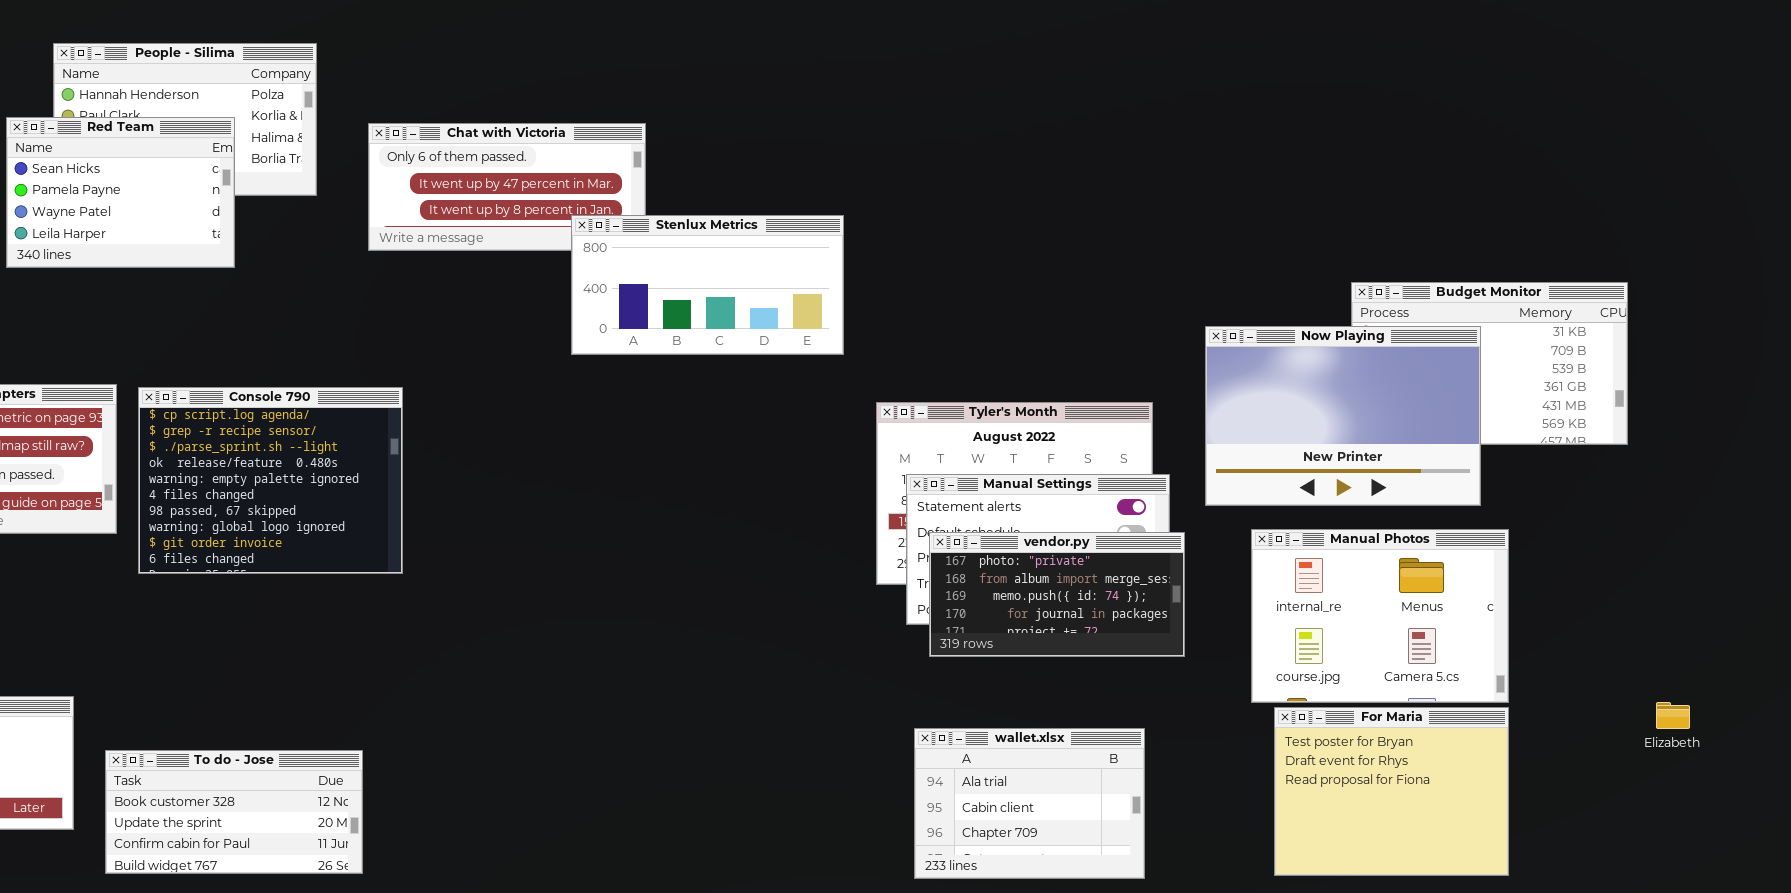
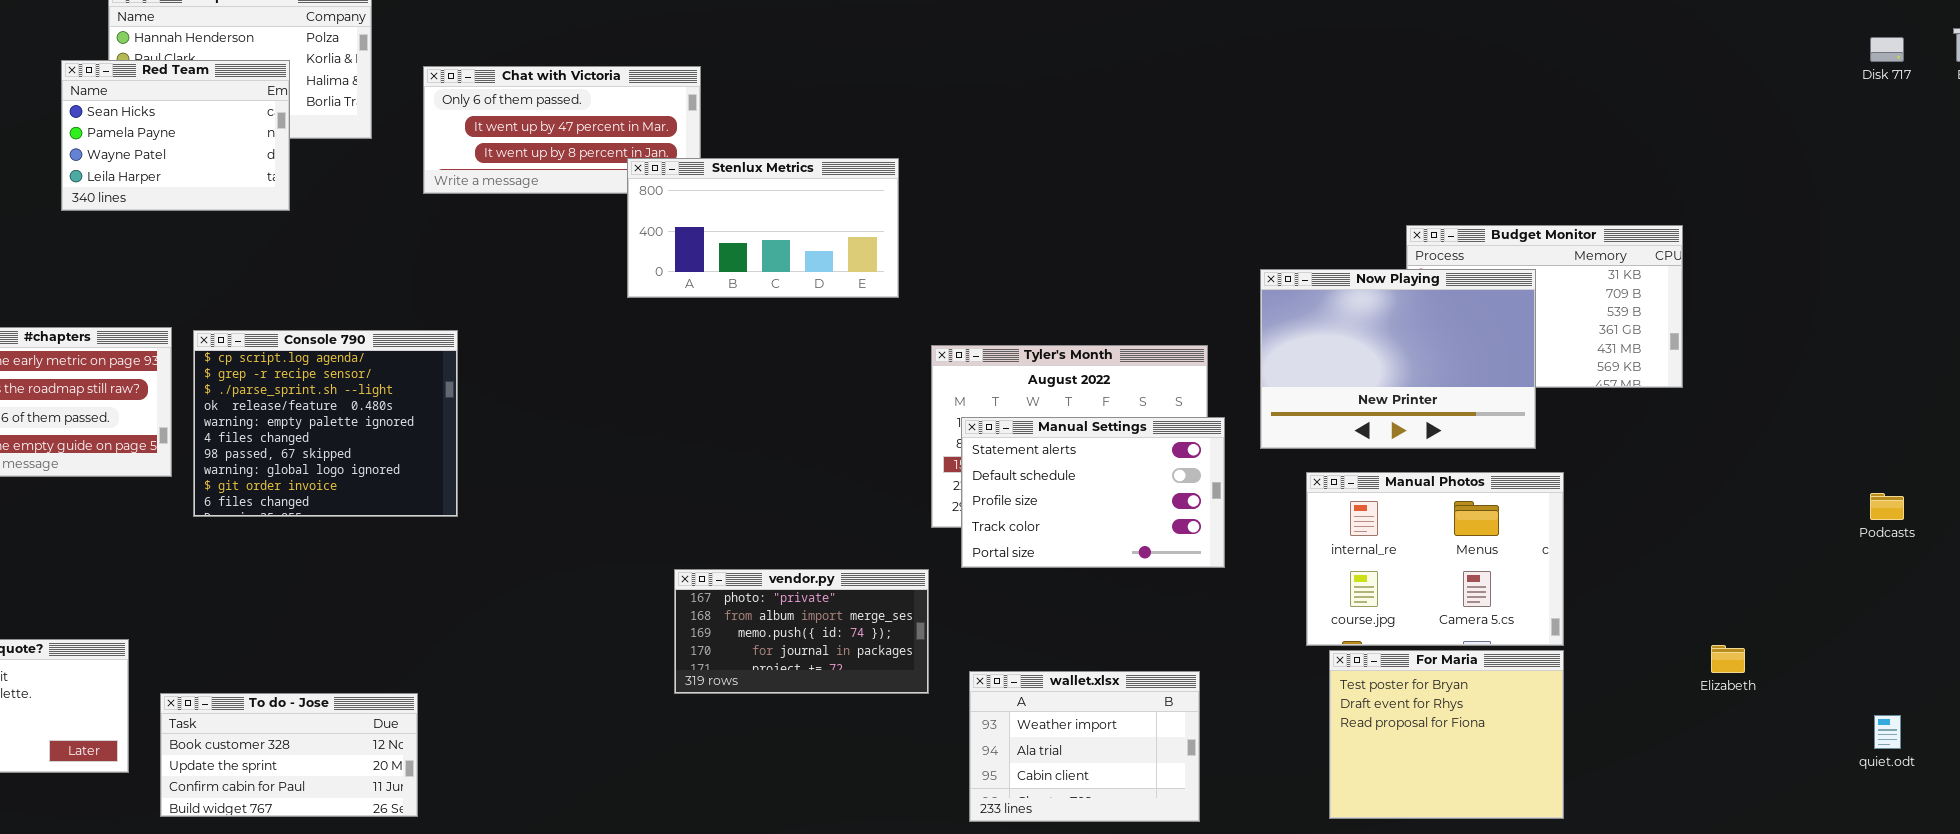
vendor.py: [929,532,1185,657] -> [674,569,929,694], moved
wallet.xlsx: [914,728,1145,879] -> [969,671,1200,822], scrolled up 1 row

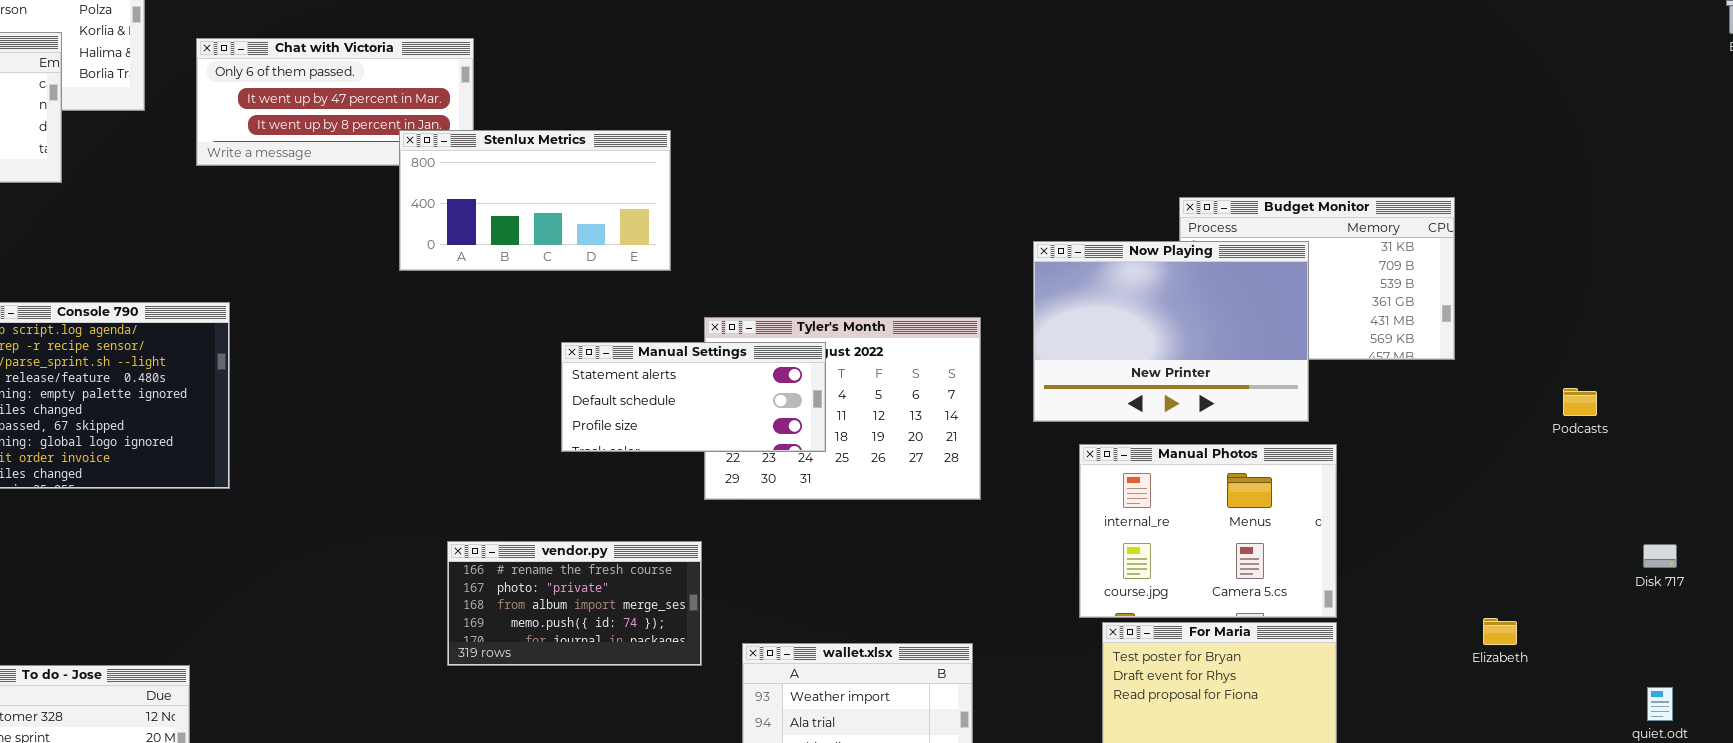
Disk 717: [1870,37,1904,62] -> [1643,544,1677,568], moved
Manual Settings: [961,417,1225,568] -> [561,342,826,452], moved, resized
Podcasts: [1870,493,1904,520] -> [1563,388,1597,416], moved
vendor.py: [674,569,929,694] -> [447,541,702,666], scrolled up 1 row

